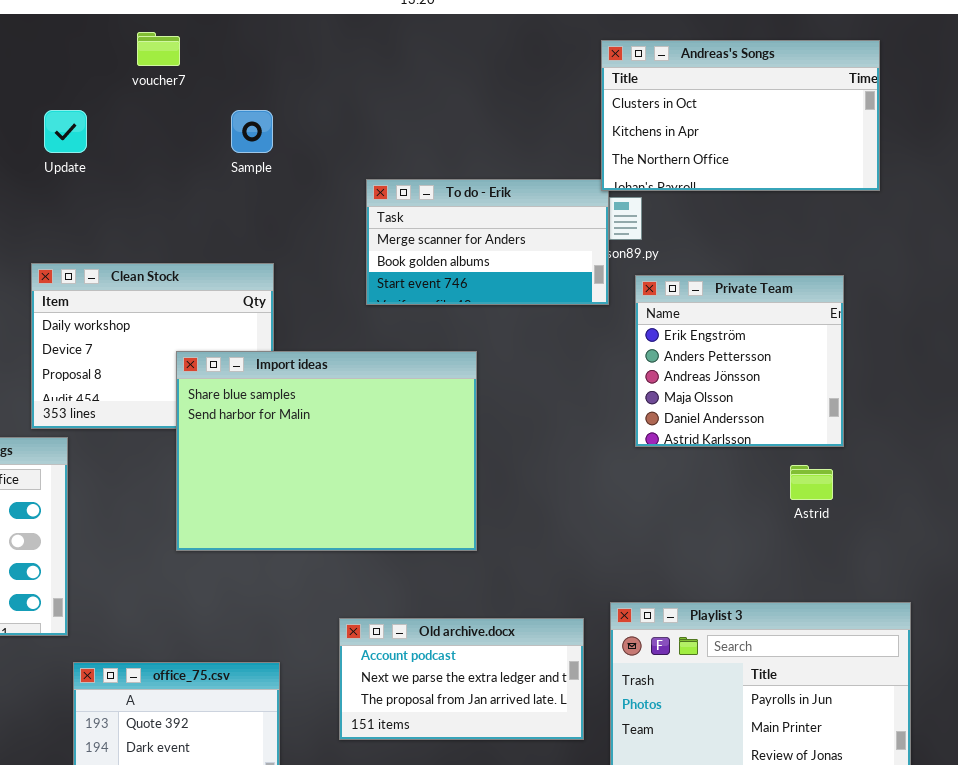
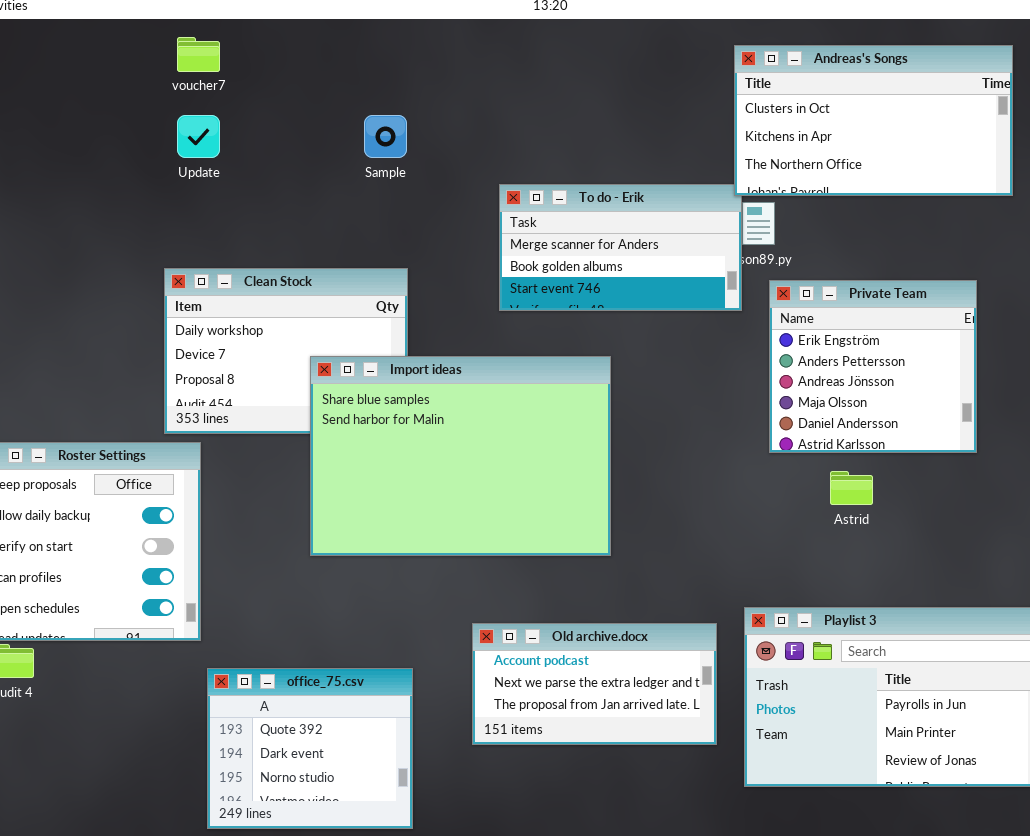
voucher7: [137,32,180,66] -> [177,37,220,72], moved
Astrid: [790,465,833,500] -> [830,471,873,505], moved

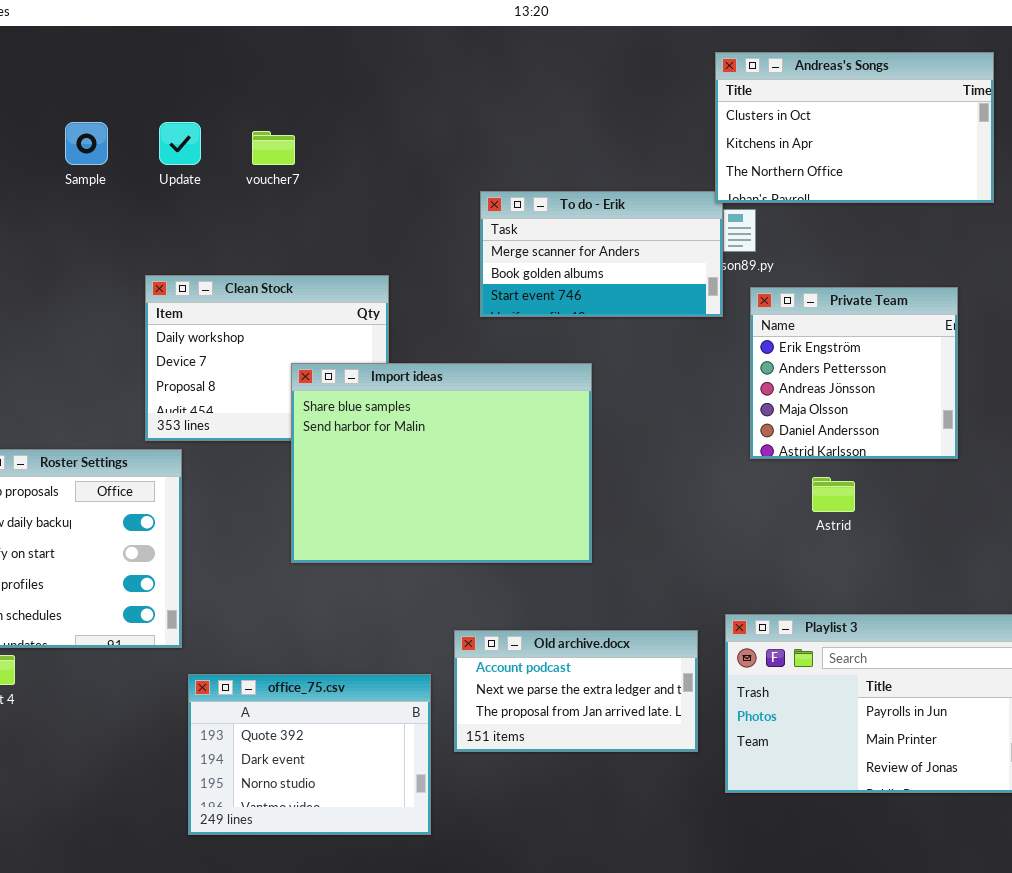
voucher7: [177,37,220,72] -> [252,131,295,165], moved
Sample: [364,115,407,158] -> [65,122,108,165], moved
office_75.csv: [207,668,413,829] -> [188,674,431,835], resized

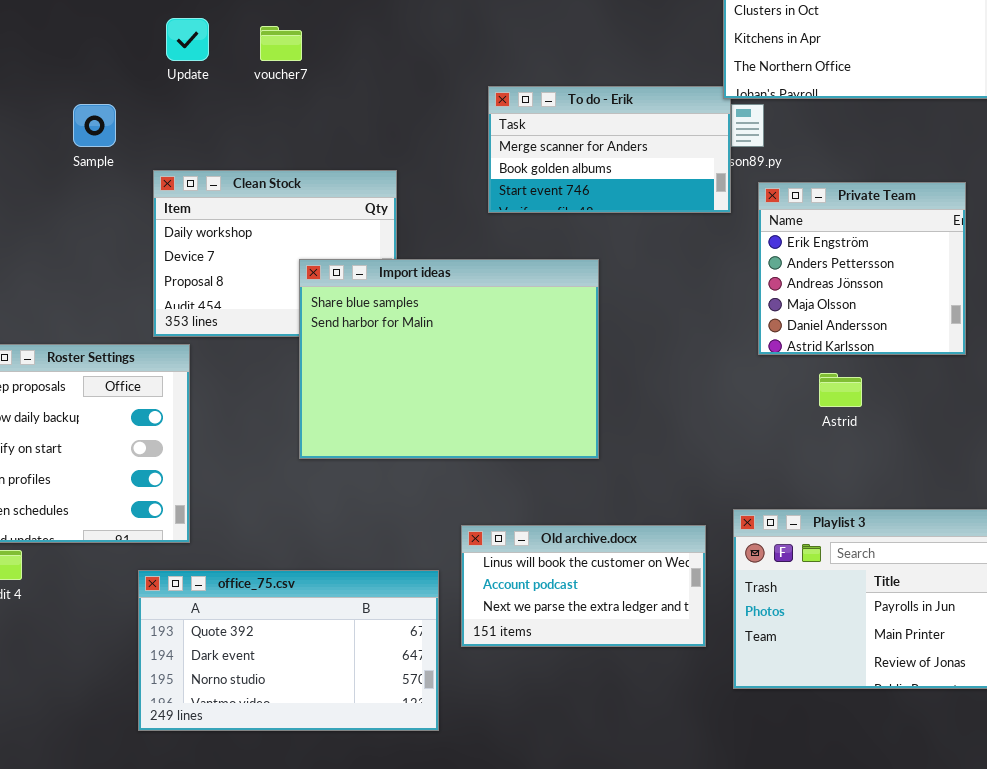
Sample: [65,122,108,165] -> [73,104,116,147], moved
Old archive.docx: [454,630,698,752] -> [461,525,706,647], scrolled up 1 row
office_75.csv: [188,674,431,835] -> [138,570,439,731], resized

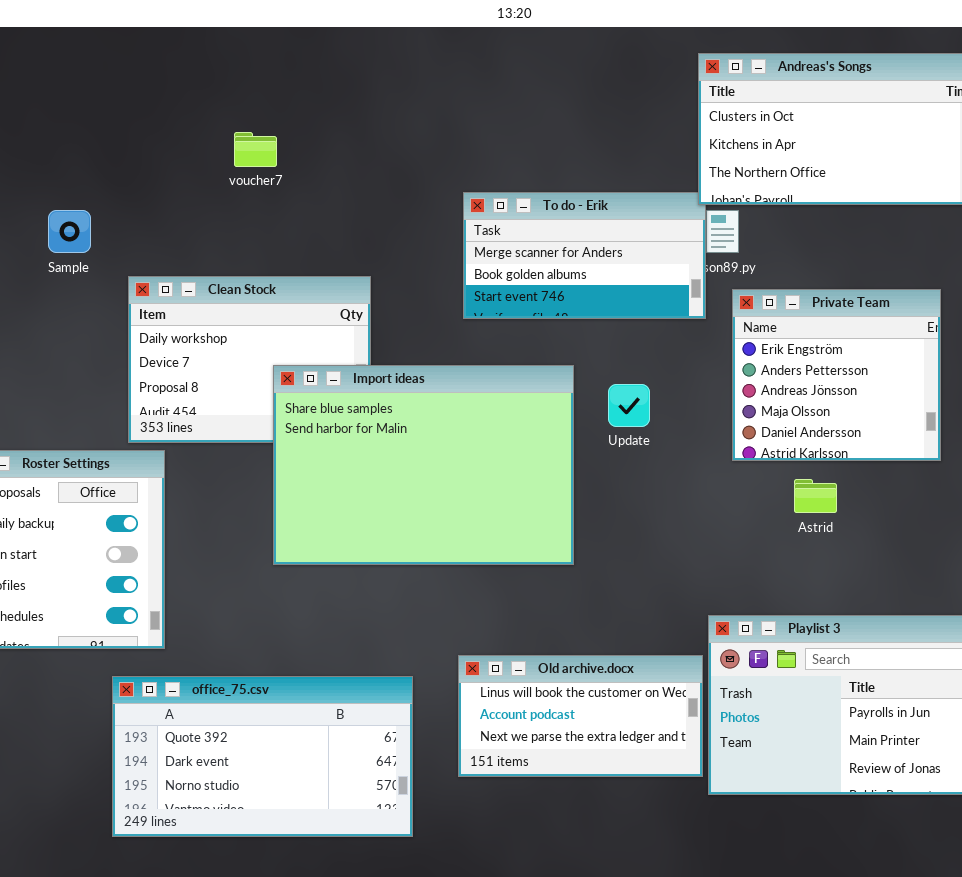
Update: [166,18,209,61] -> [608,384,650,427], moved
Old archive.docx: [461,525,706,647] -> [458,655,703,777], moved

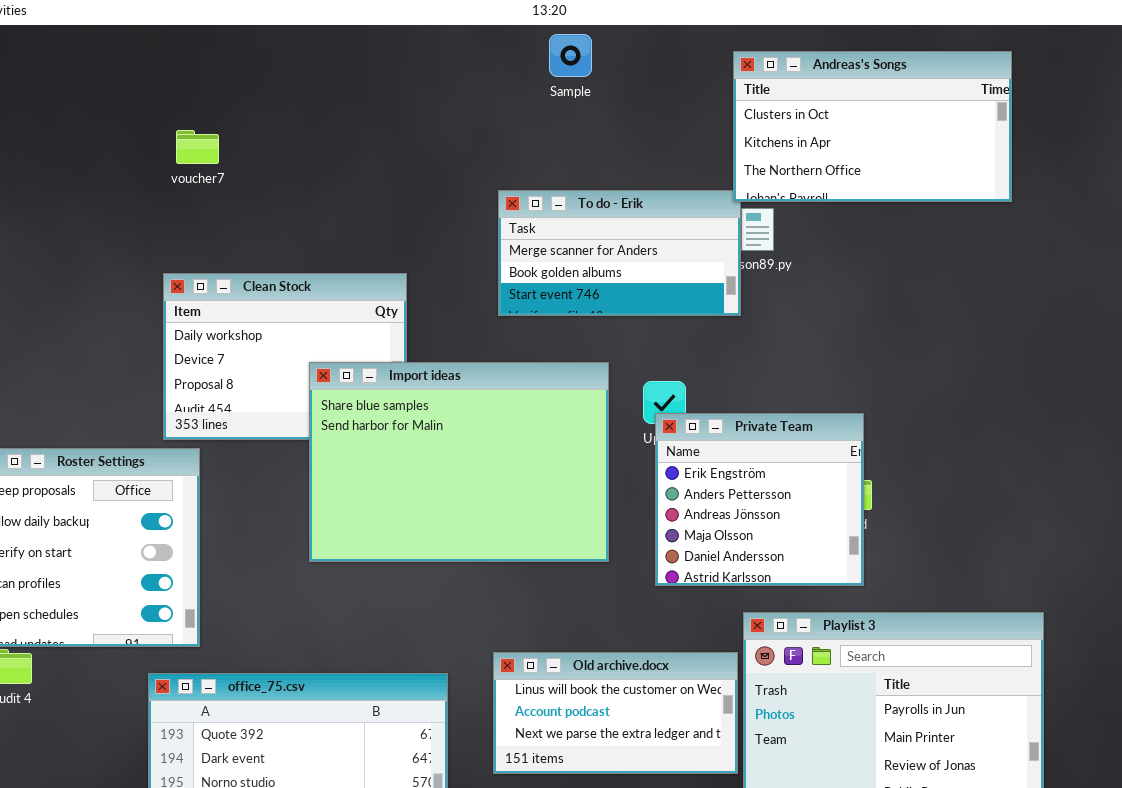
voucher7: [234,132,277,167] -> [176,130,219,164], moved
Sample: [48,210,91,253] -> [549,34,592,77], moved
Private Team: [732,289,941,461] -> [655,413,864,586], moved

